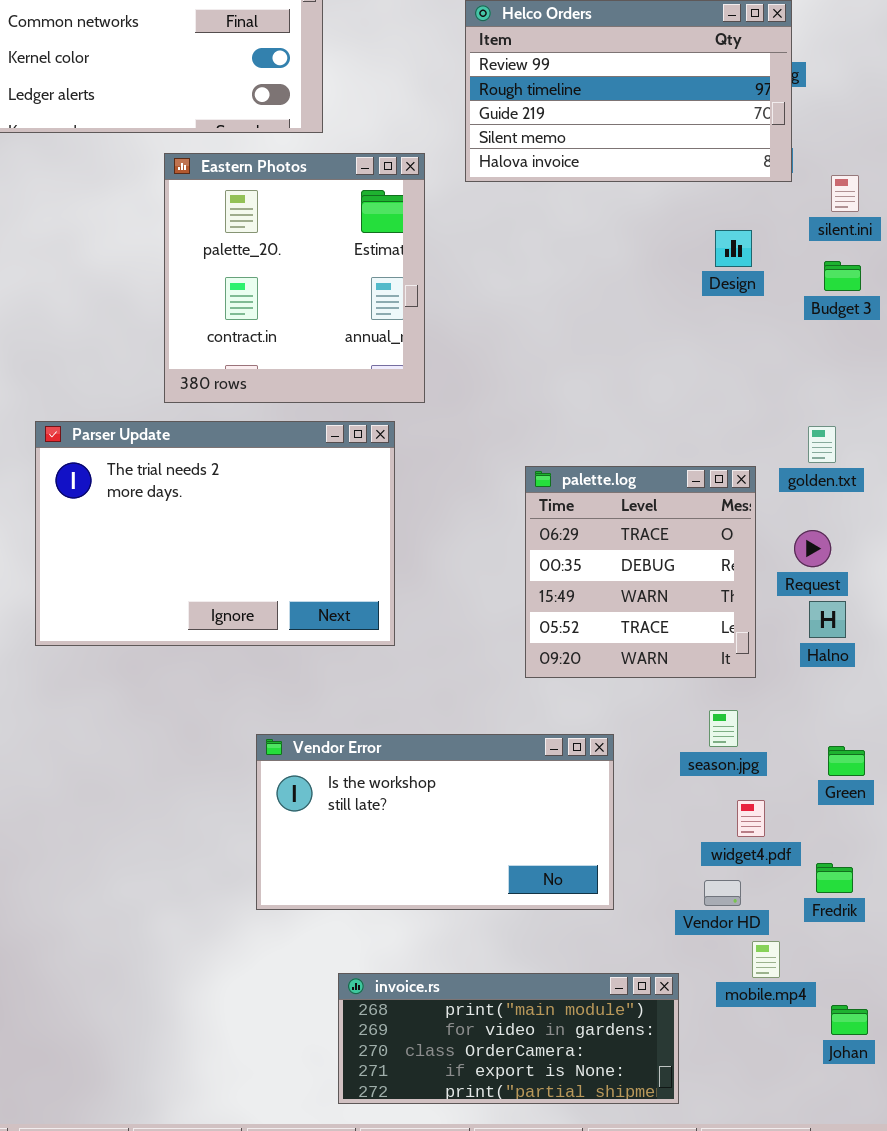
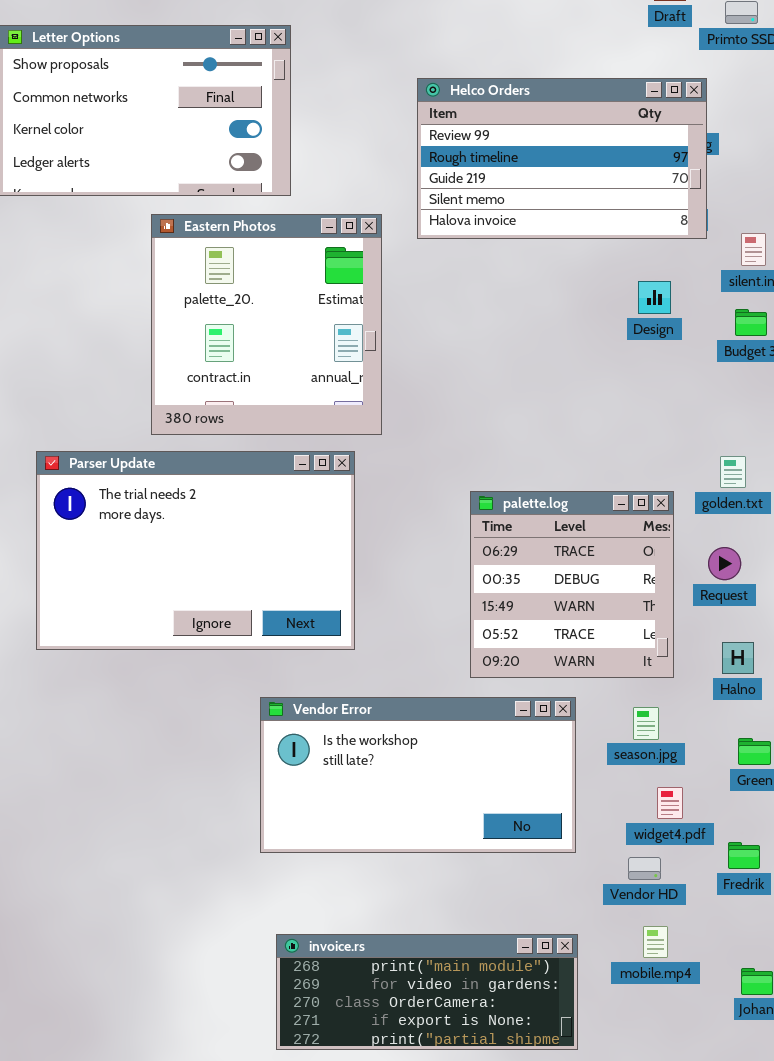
Halno: [809,601,846,638] -> [722,642,754,674], moved
Vendor Error: [256,734,614,910] -> [260,697,576,853], moved
mobile.mp4: [752,941,780,978] -> [643,926,668,958], moved
invoice.rs: [338,973,679,1104] -> [276,934,578,1050], moved

